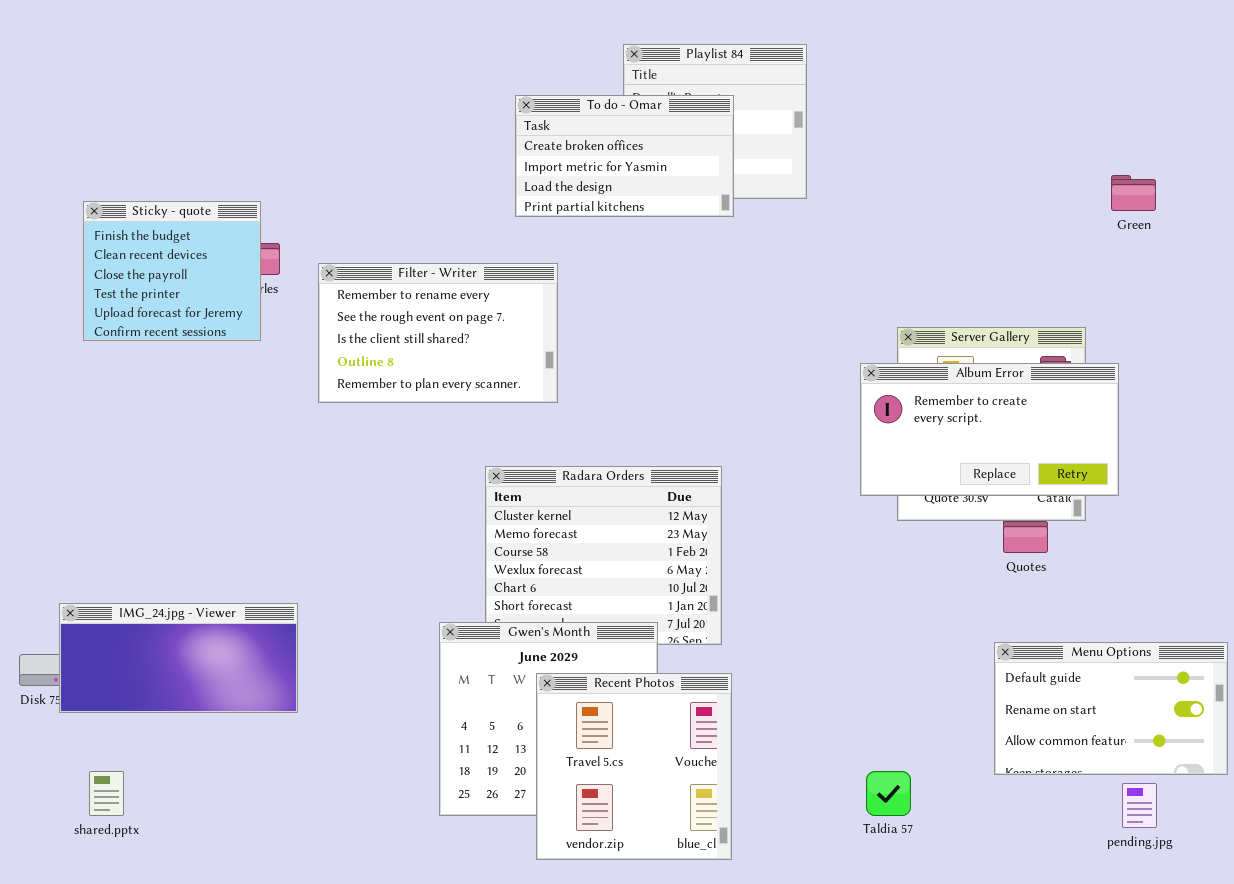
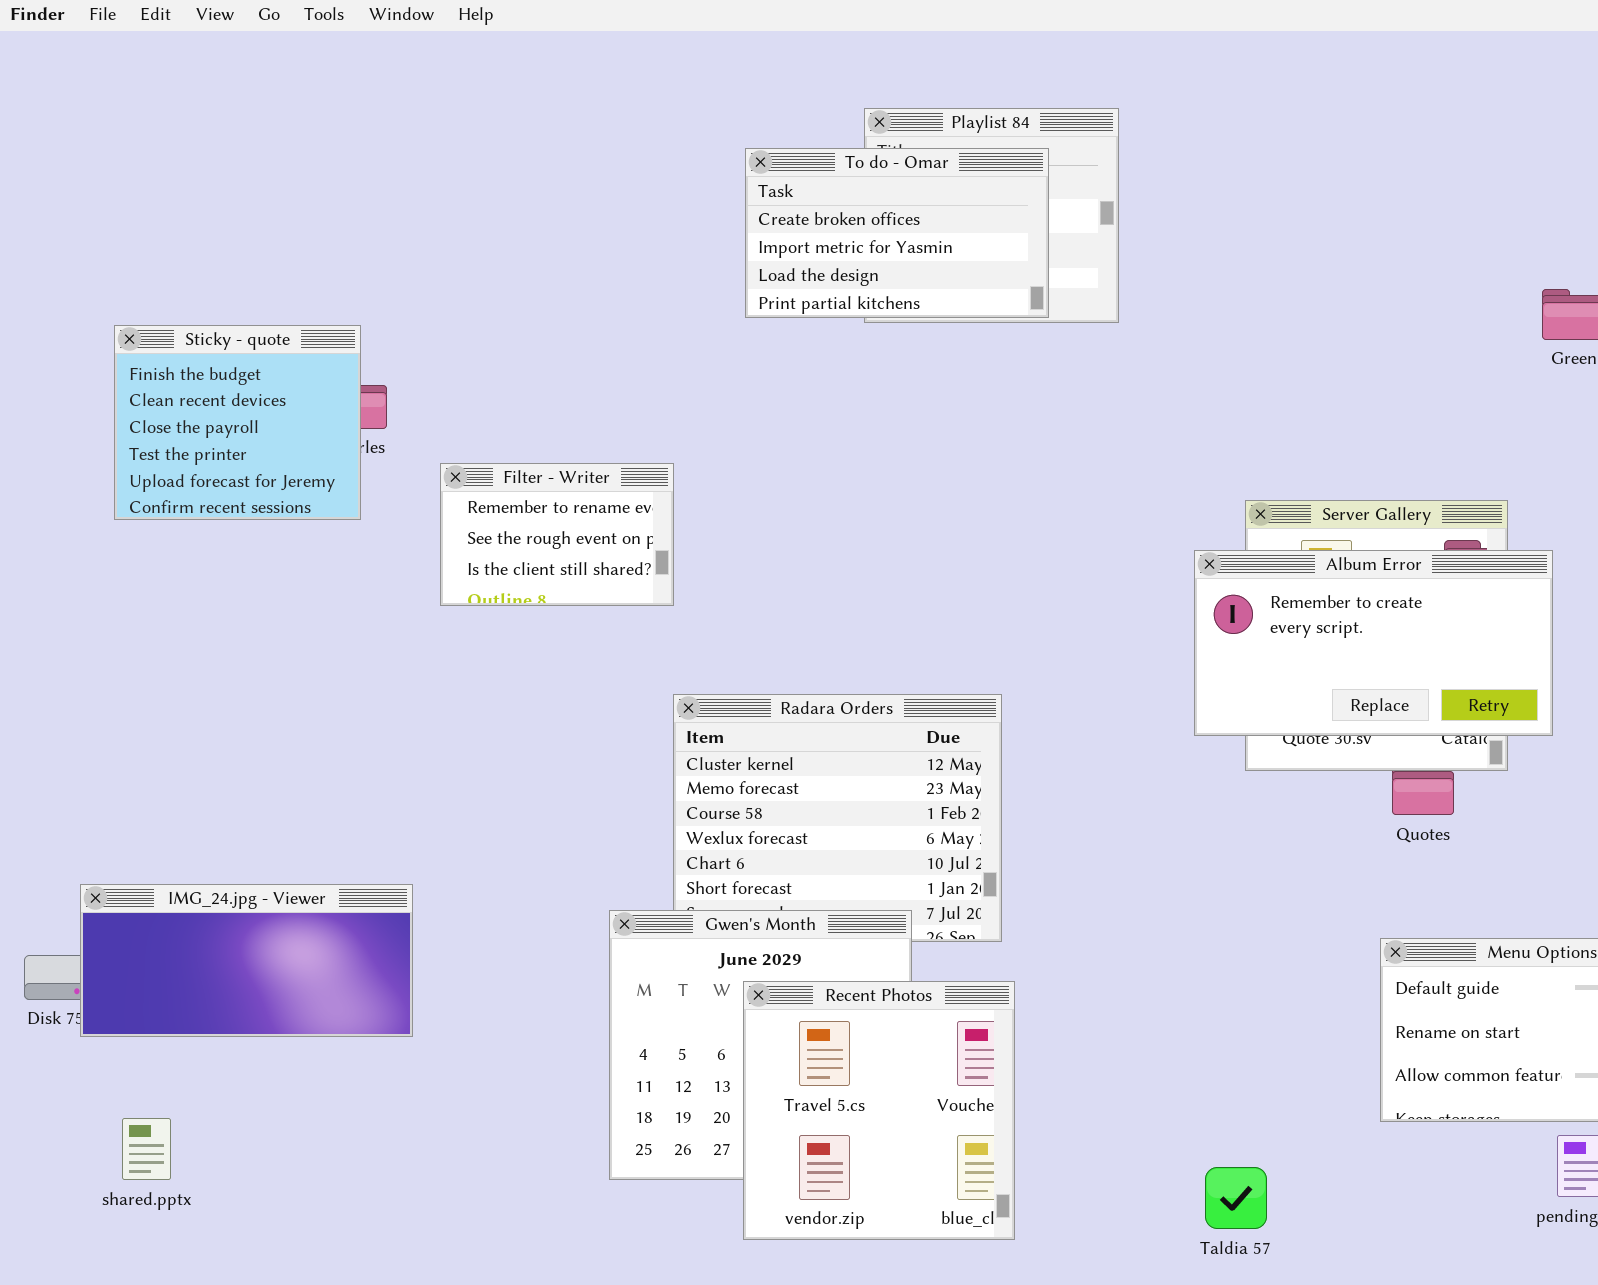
To do - Omar: [515,95,734,217] -> [745,148,1049,318], moved
Filter - Writer: [318,263,558,403] -> [440,463,674,606], resized
Taldia 57: [866,771,911,816] -> [1205,1167,1267,1229], moved

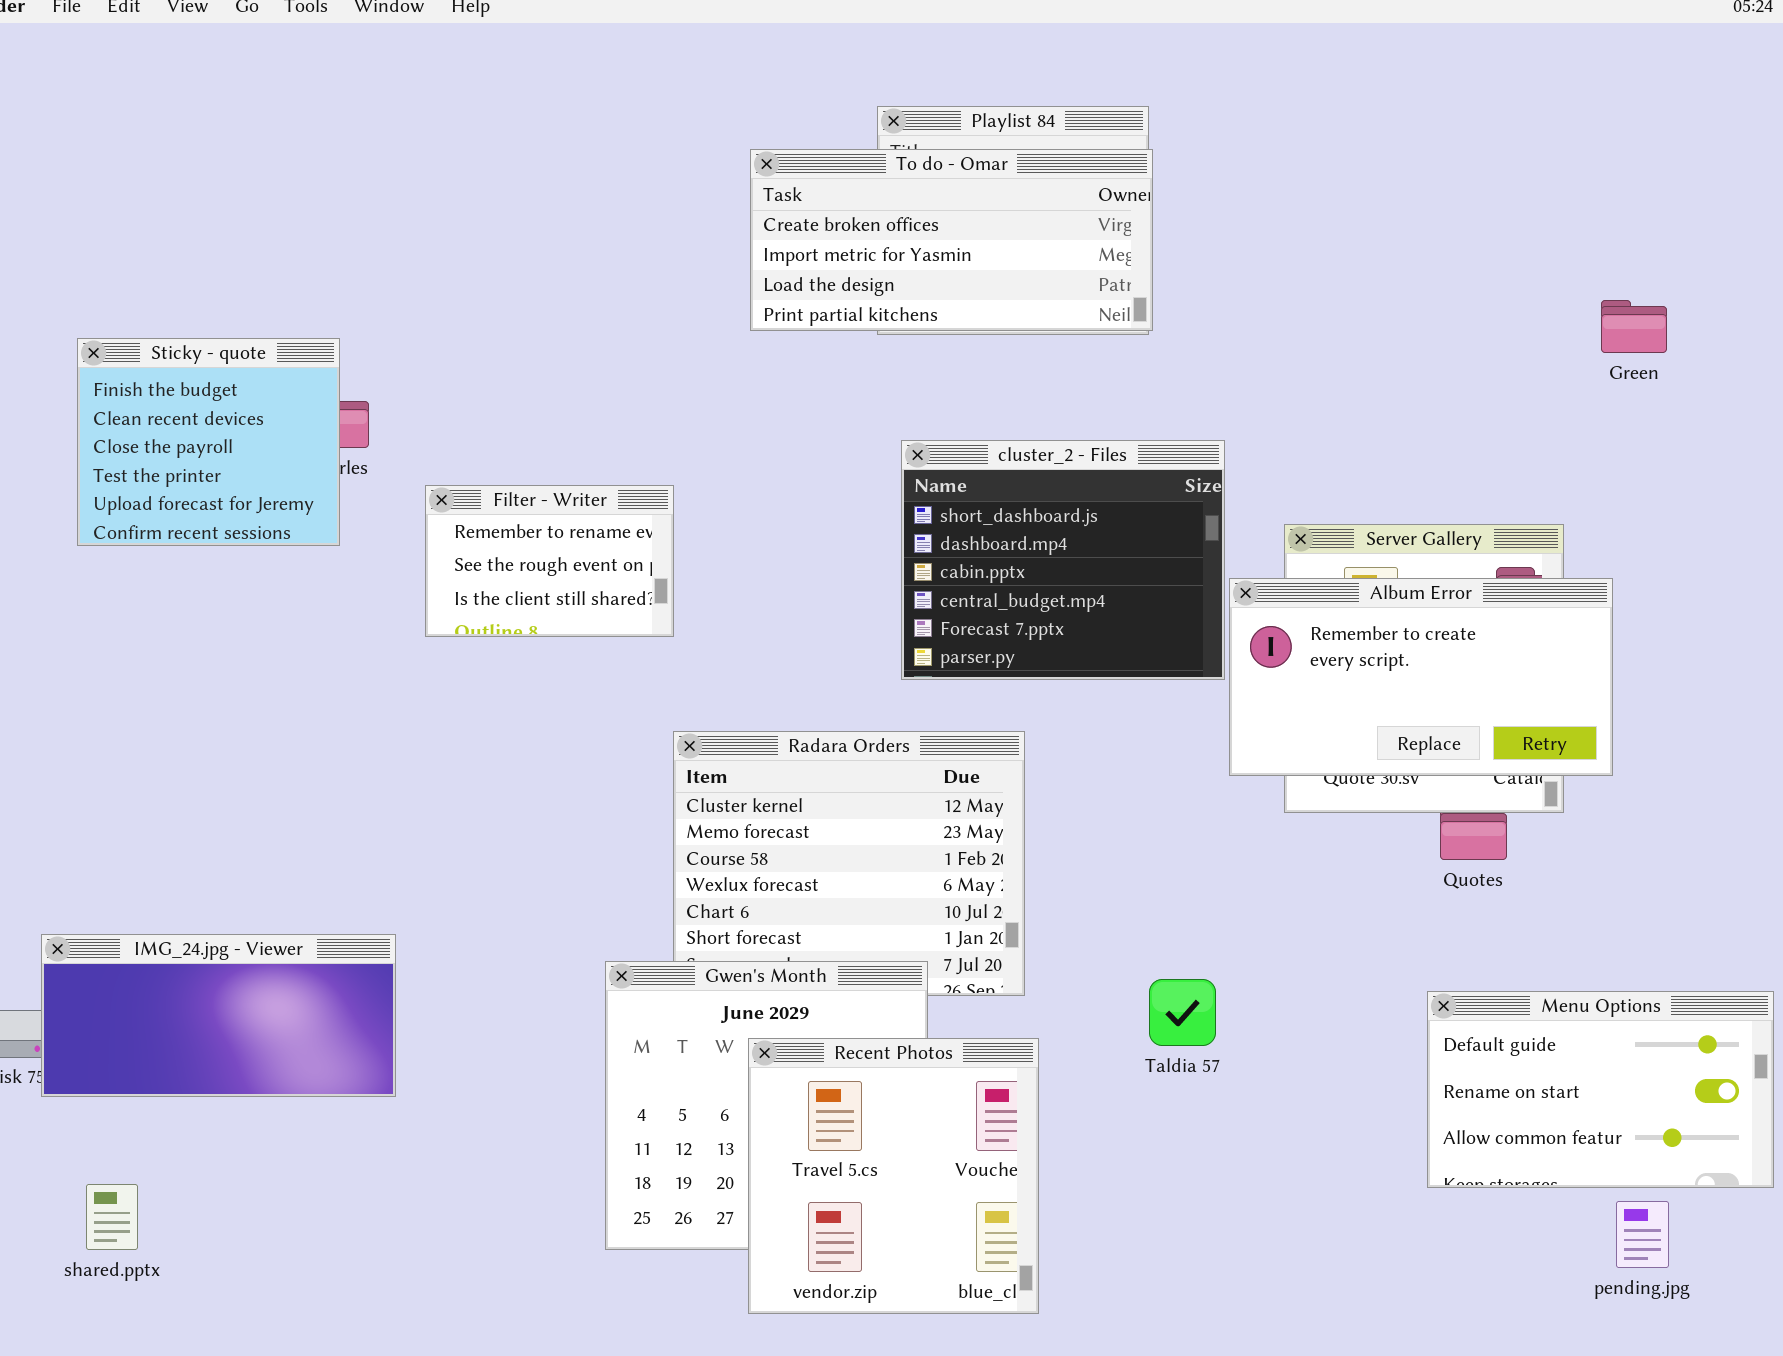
To do - Omar: [745,148,1049,318] -> [750,149,1153,331], resized
cluster_2 - Files: none -> [901,440,1225,680], opened
Taldia 57: [1205,1167,1267,1229] -> [1149,979,1216,1046], moved

